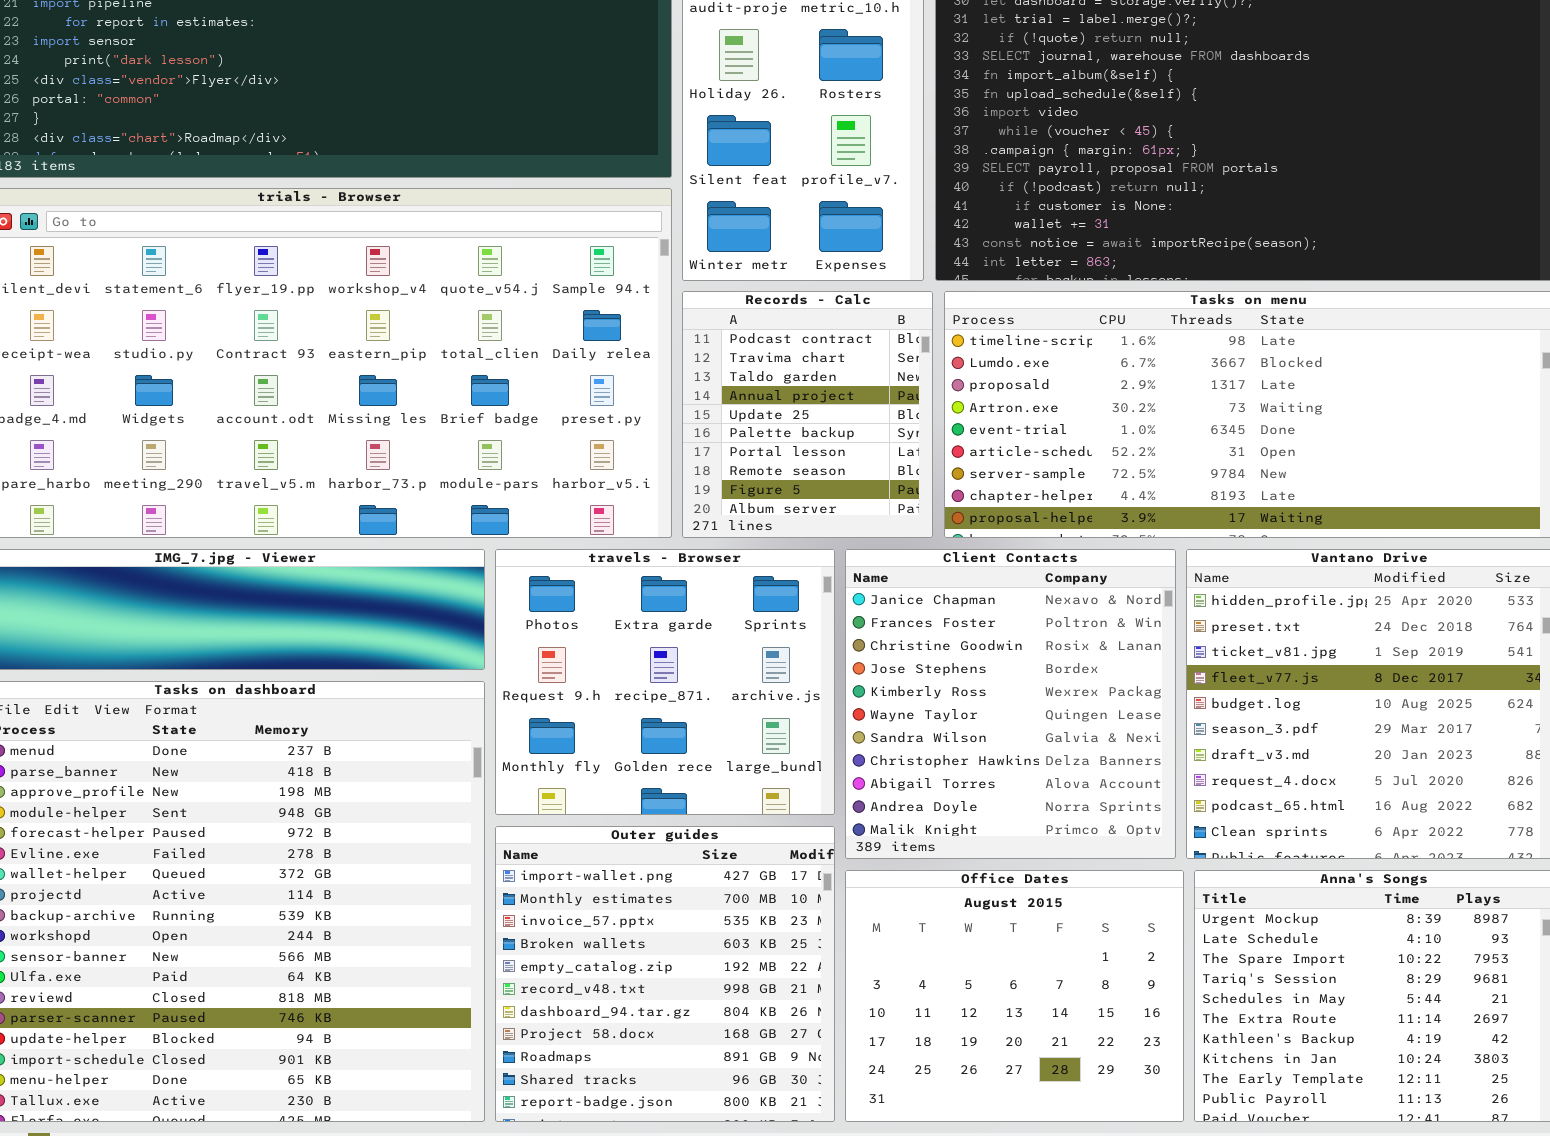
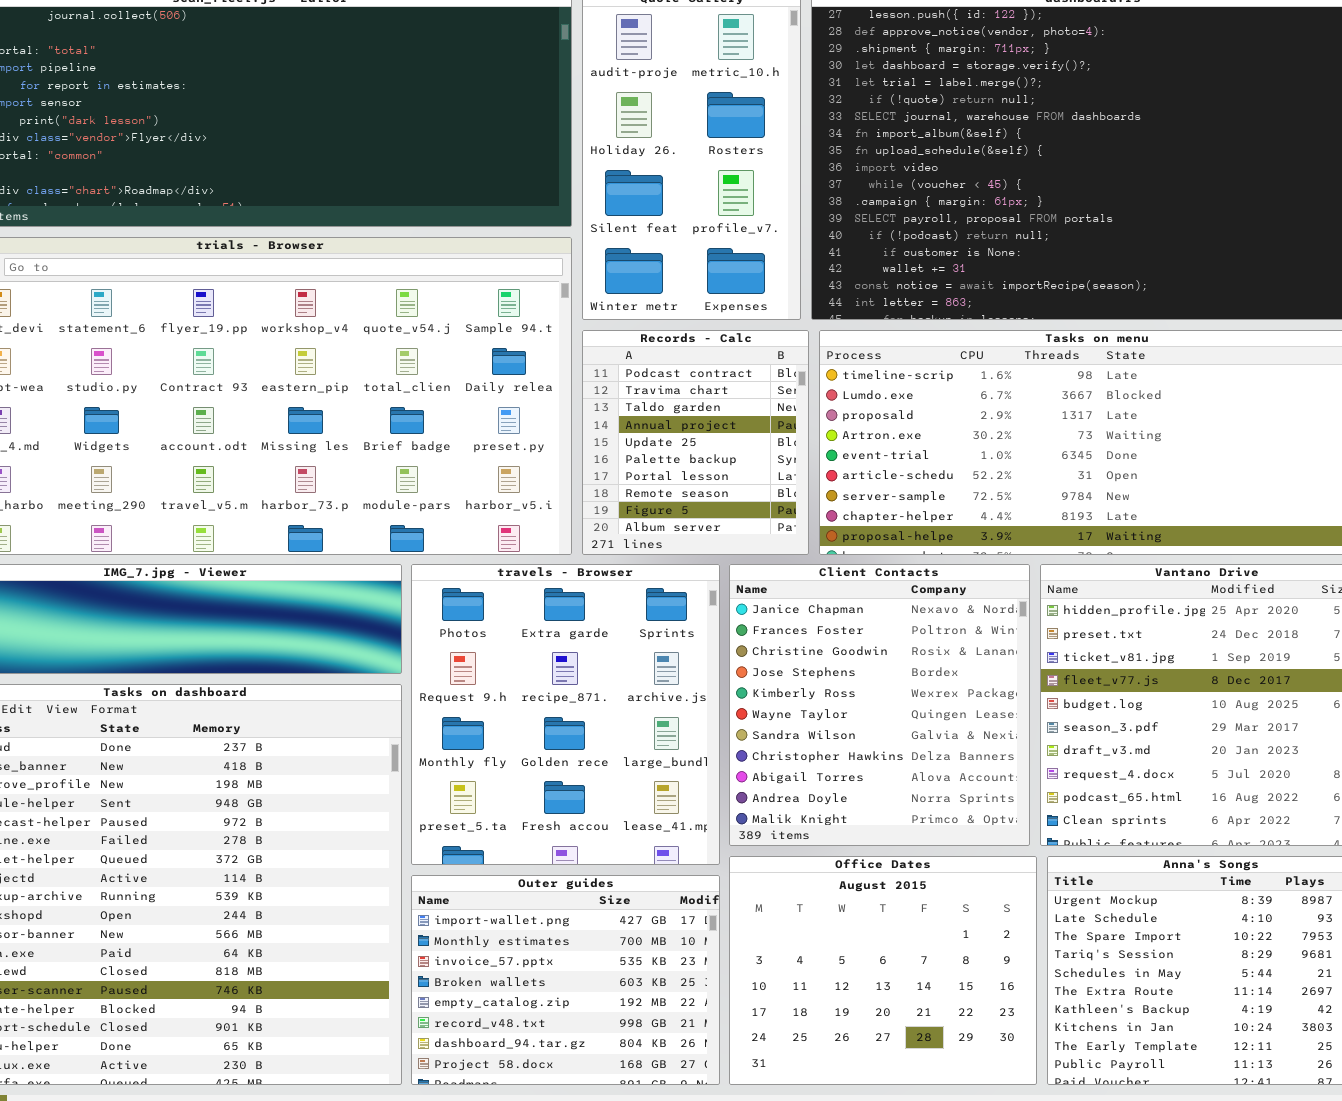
travels - Browser: [495,549,835,815] -> [411,564,720,865], resized
Outer guides: [495,826,835,1122] -> [411,875,720,1085], resized

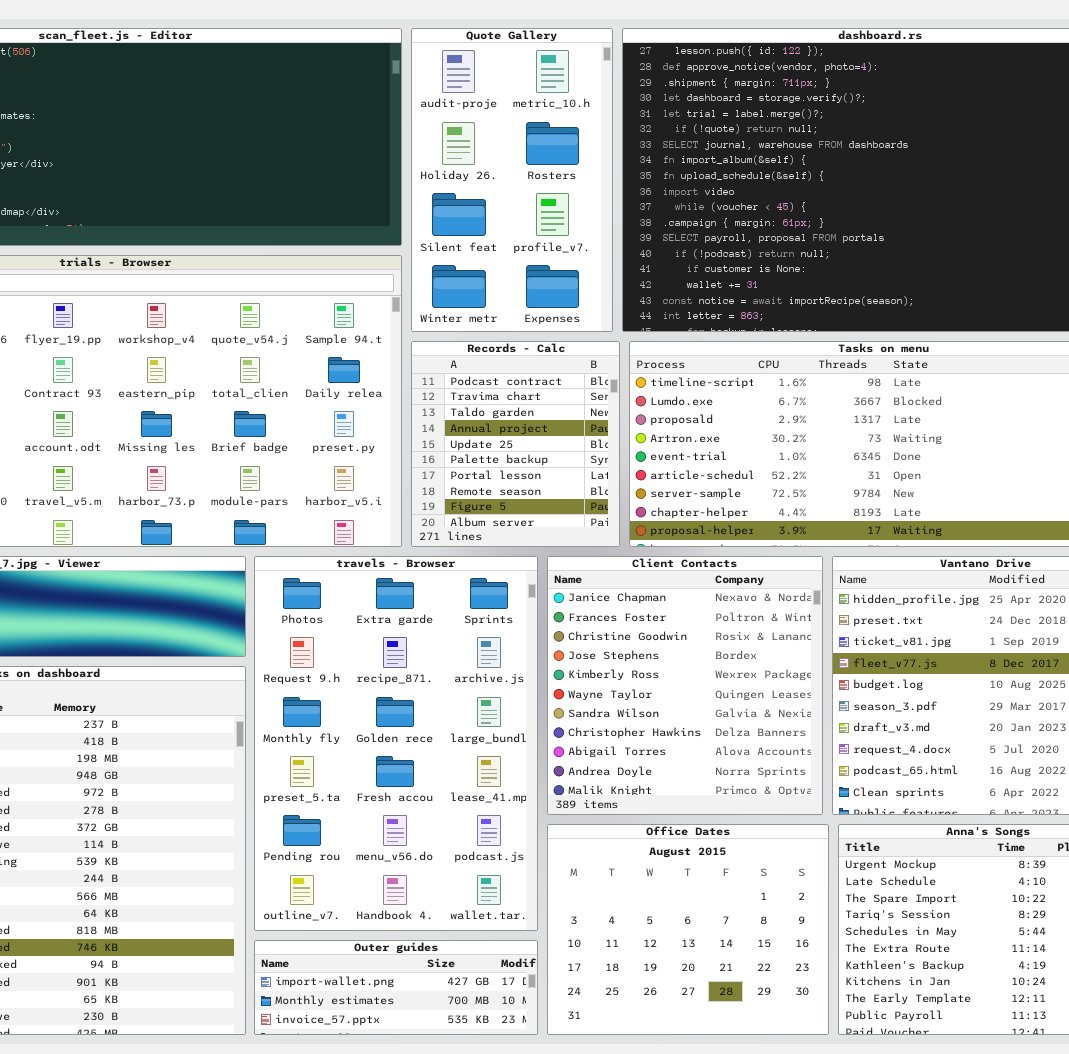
travels - Browser: [411,564,720,865] -> [254,556,538,931], resized
Outer guides: [411,875,720,1085] -> [254,940,538,1035], resized

